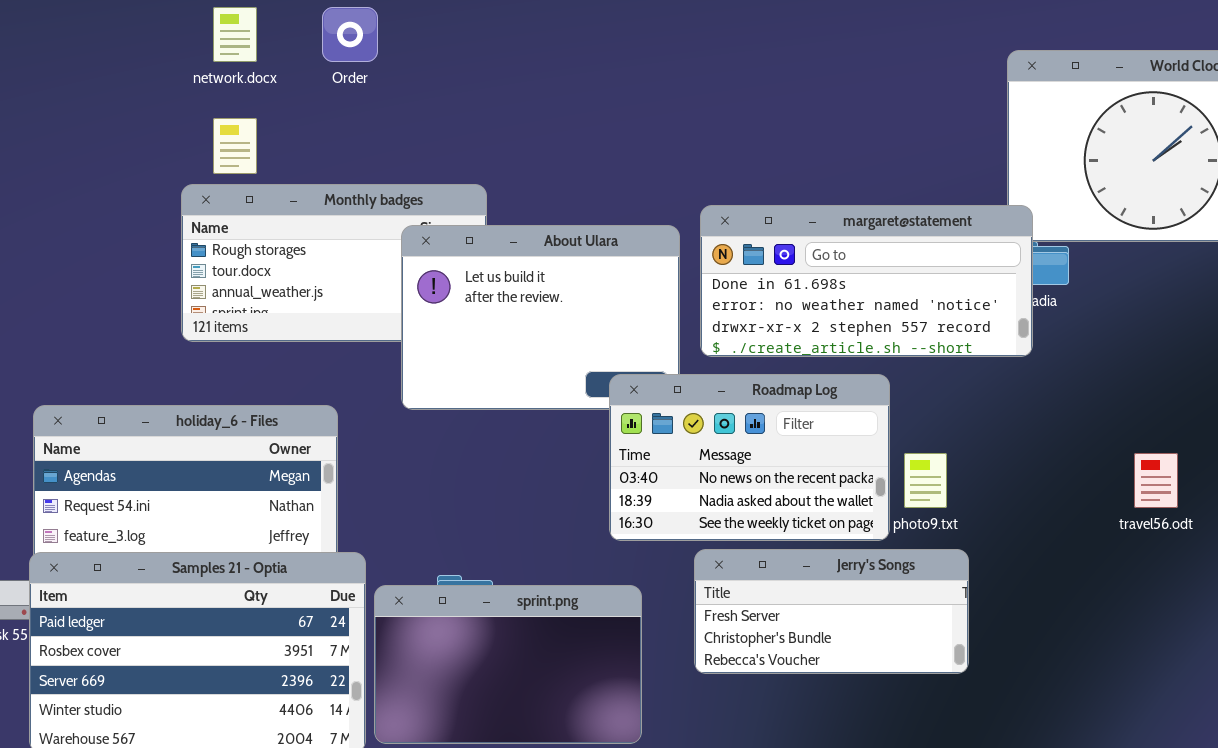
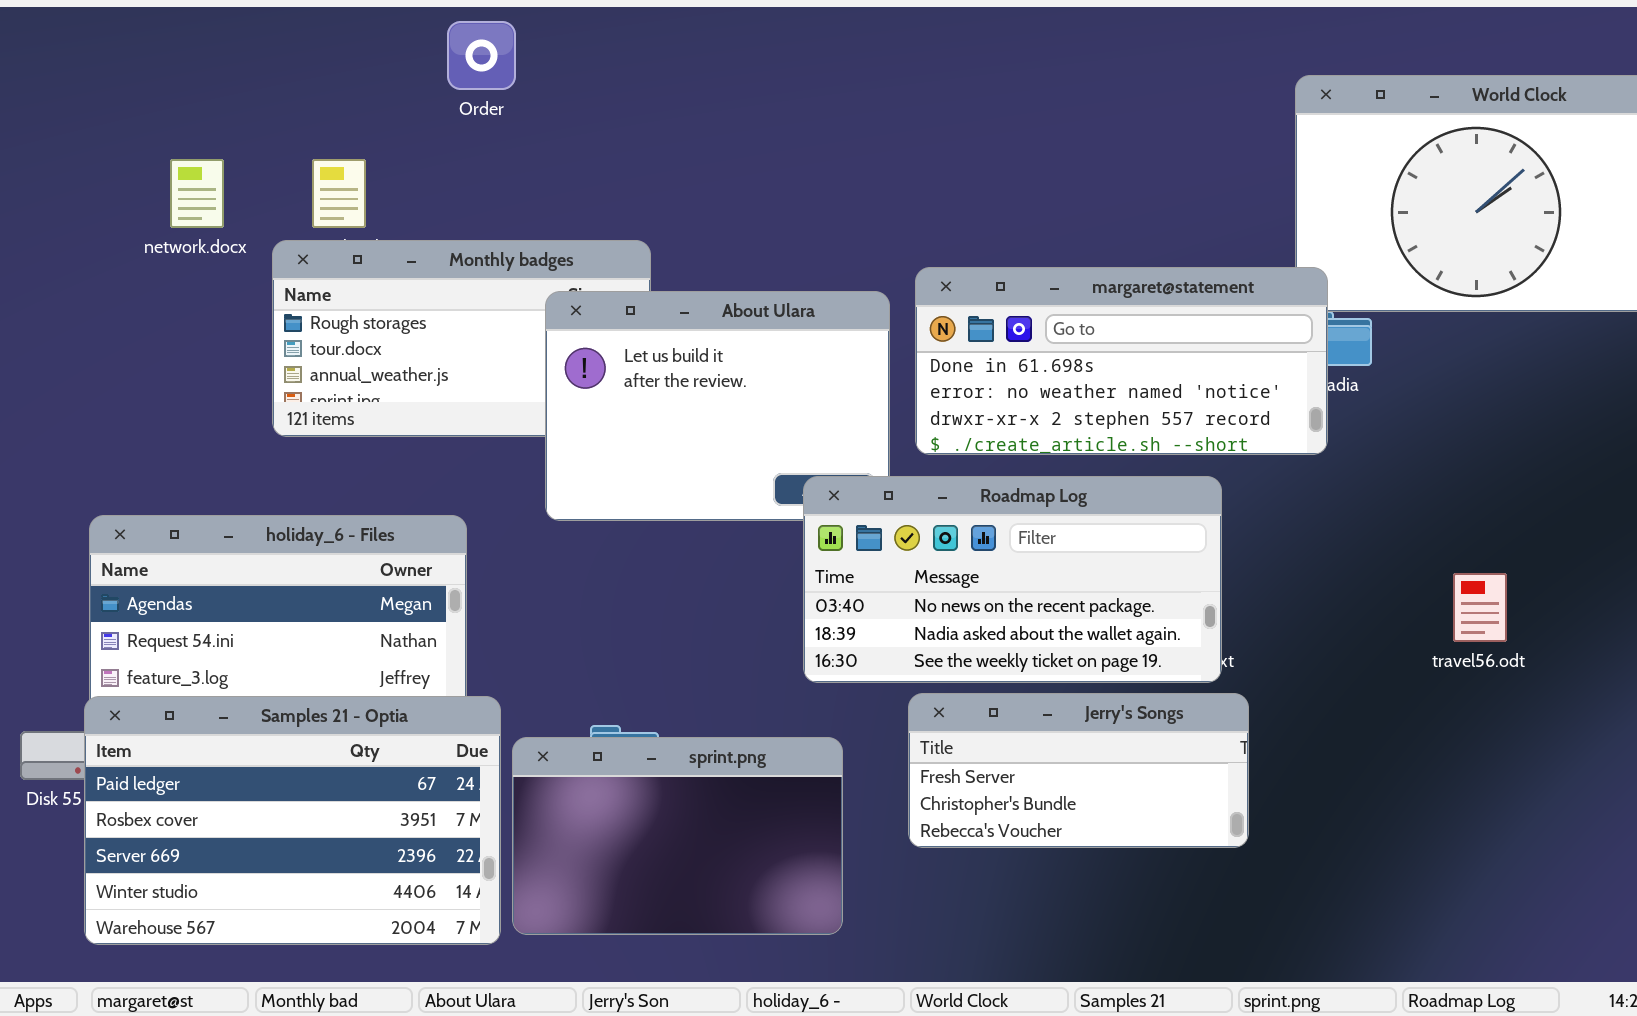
network.docx: [213,7,257,62] -> [170,159,224,228], moved
Roadmap Log: [609,374,890,541] -> [803,476,1222,683], resized

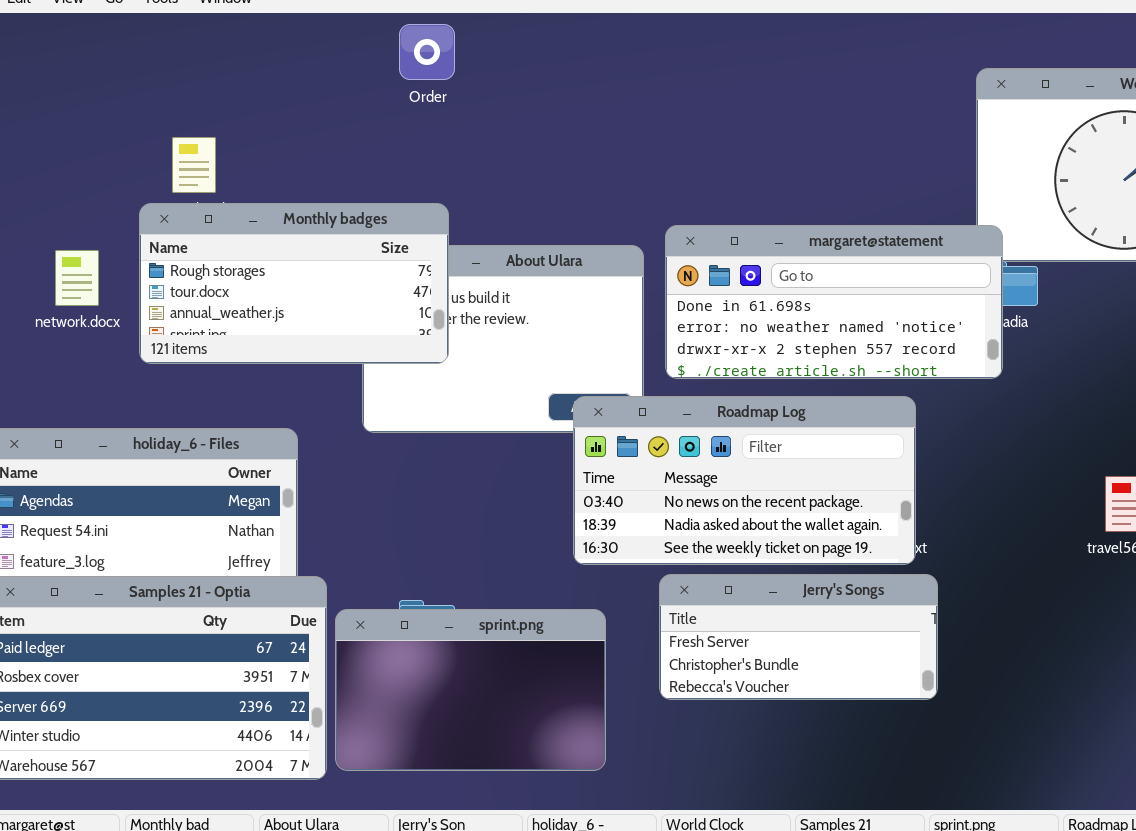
Order: [447,21,516,90] -> [399,24,455,80], moved
network.docx: [170,159,224,228] -> [55,250,99,306], moved
Monthly badges: [272,240,651,437] -> [139,203,449,364], raised

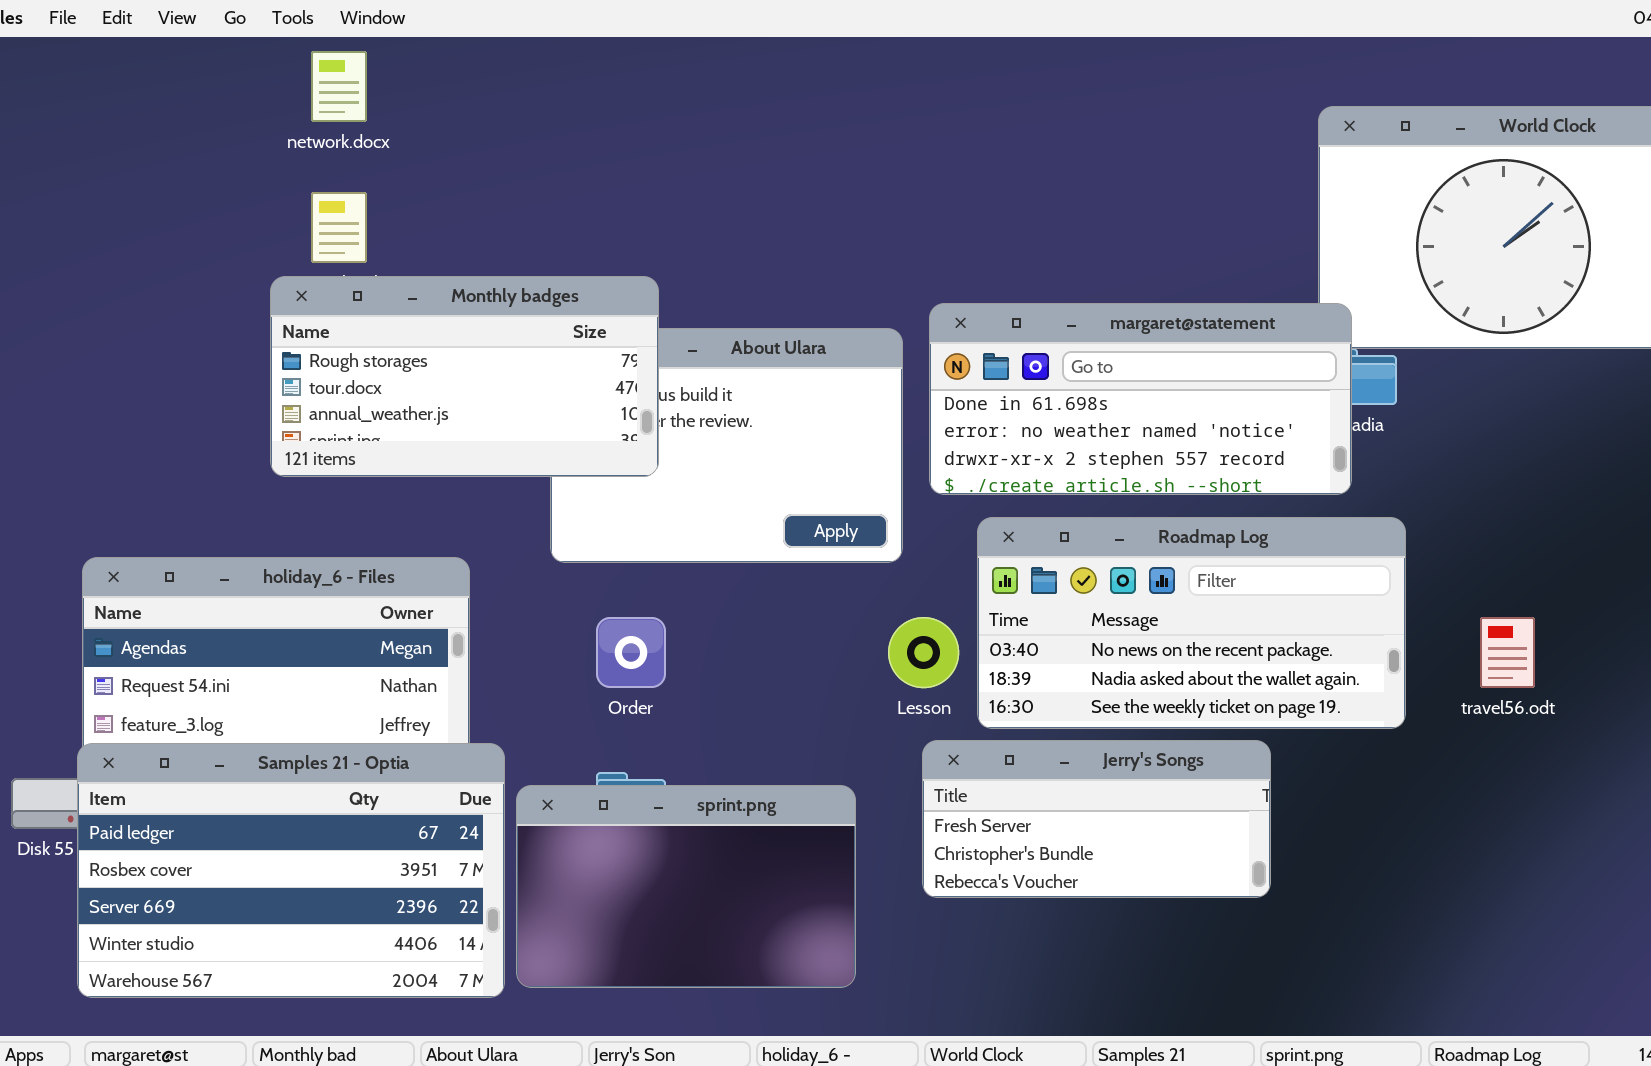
Order: [399,24,455,80] -> [596,617,666,688], moved
network.docx: [55,250,99,306] -> [311,51,367,122], moved
Roadmap Log: [573,396,916,565] -> [977,517,1406,729], moved

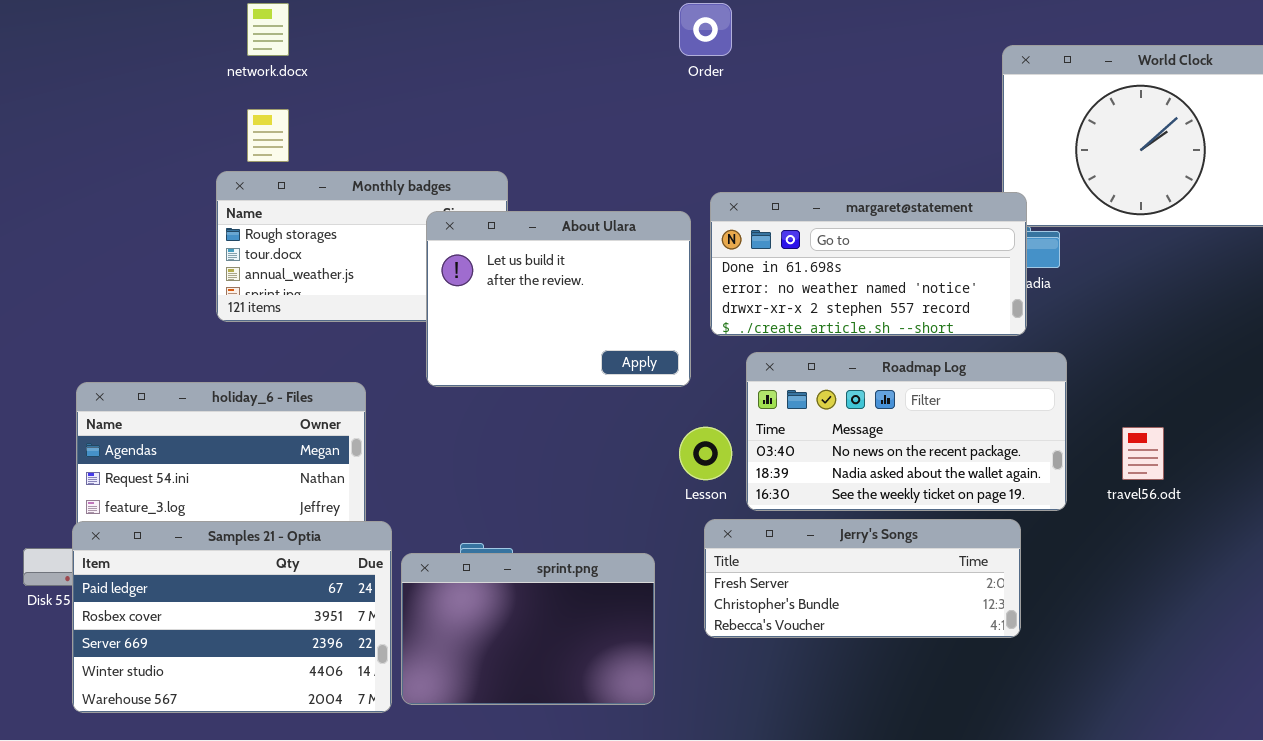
About Ulara: [550,328,903,563] -> [426,211,691,387], raised
Order: [596,617,666,688] -> [679,3,732,56], moved
Jerry's Songs: [922,740,1271,898] -> [704,519,1021,638], resized

